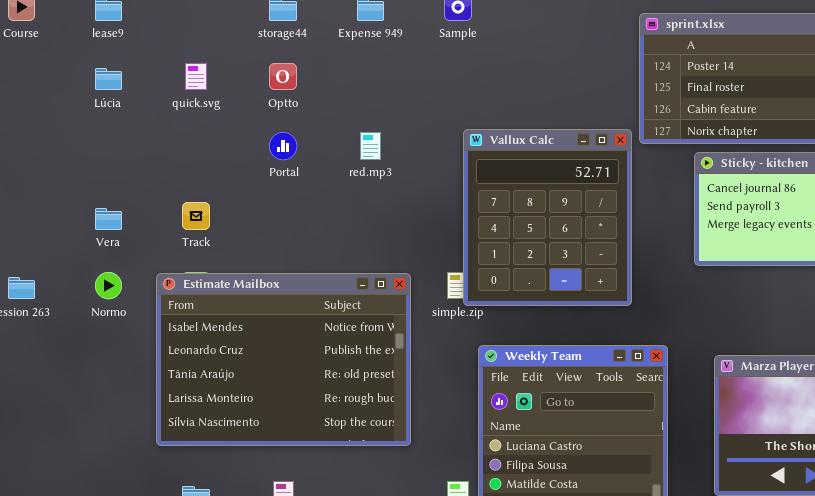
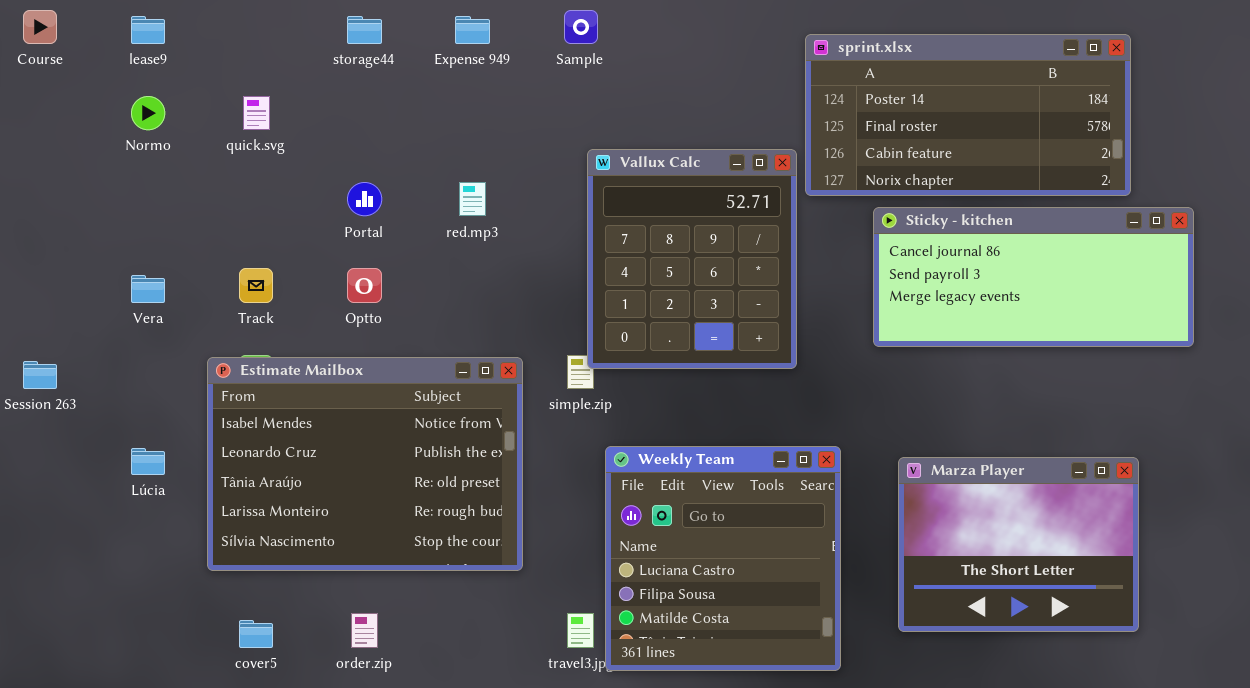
Optto: [269,63,297,90] -> [347,268,382,303], moved
Lúcia: [95,68,122,90] -> [131,448,165,475], moved
Vallux Calc: [463,129,632,306] -> [587,149,797,369], moved
Normo: [95,272,122,299] -> [131,96,165,130], moved

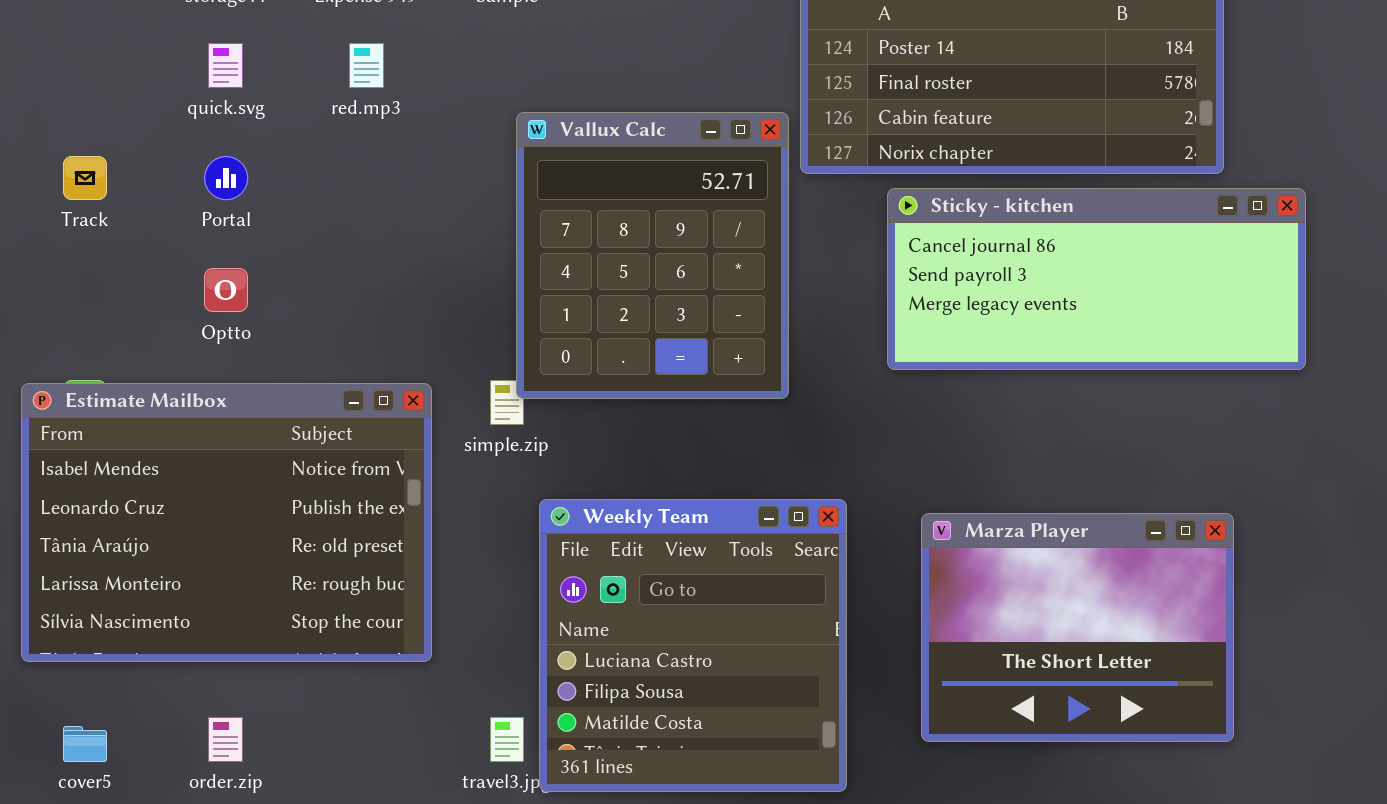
quick.svg: [243,96,270,130] -> [208,43,243,88], moved
red.mp3: [459,182,486,216] -> [349,43,384,88], moved
Track: [239,268,273,303] -> [63,156,107,200], moved

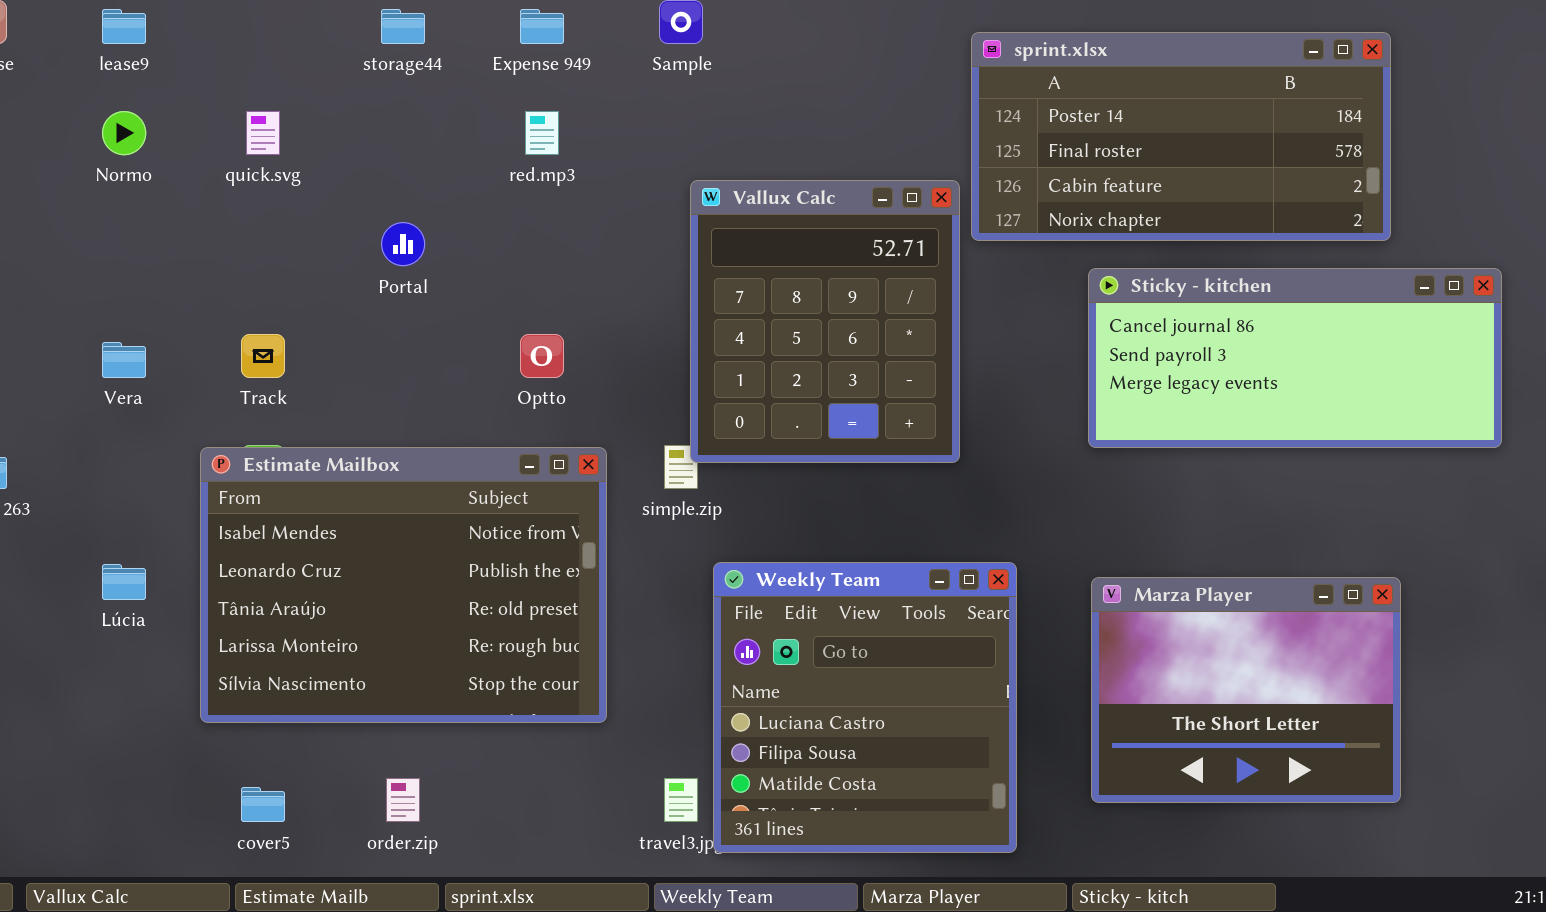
quick.svg: [208,43,243,88] -> [246,111,280,155], moved
Track: [63,156,107,200] -> [241,334,285,378], moved
Sticky - kitchen: [887,188,1306,370] -> [1088,268,1502,448], moved
Optto: [204,268,248,312] -> [520,334,564,378], moved

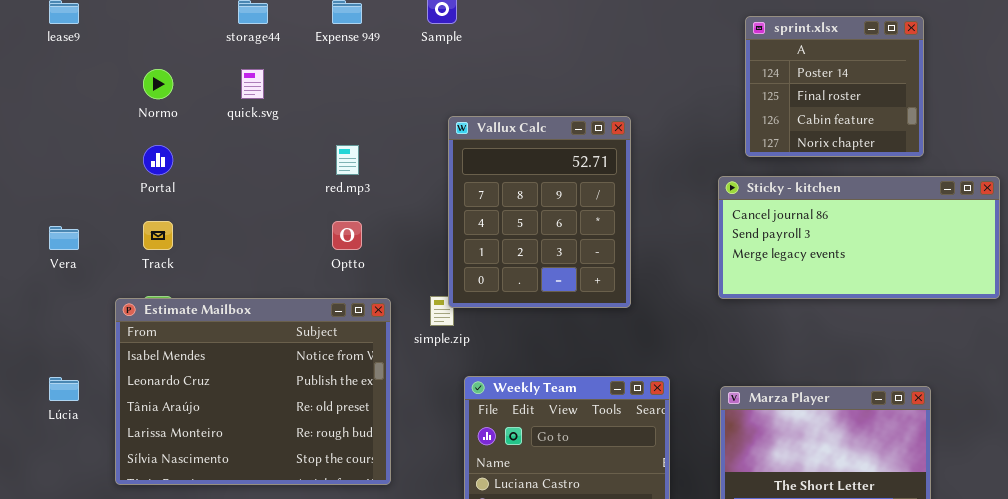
sprint.xlsx: [971,32,1391,241] -> [745,16,924,157], resized
Normo: [102,111,146,155] -> [143,69,173,99], moved
quick.svg: [246,111,280,155] -> [241,69,264,99], moved
red.mp3: [525,111,559,155] -> [336,145,359,175], moved
Portal: [381,222,425,266] -> [143,145,173,175], moved

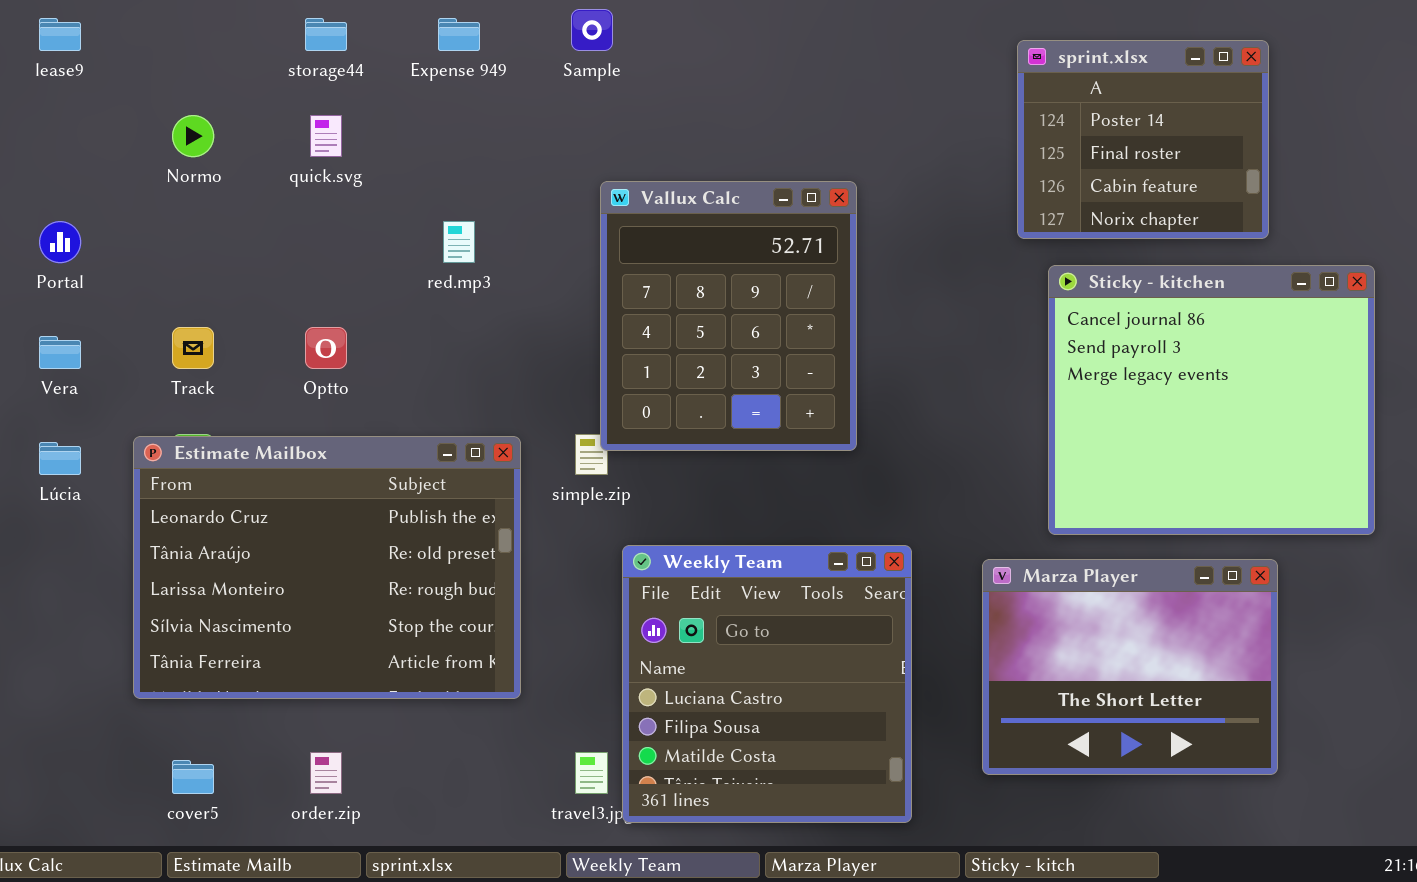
Portal: [143,145,173,175] -> [39,221,81,263], moved
Sticky - kitchen: [718,176,1000,299] -> [1048,265,1375,535], resized
Optto: [332,221,362,250] -> [305,327,347,369], moved
Estimate Mailbox: [115,298,391,485] -> [133,436,521,699], scrolled down 1 row
Lúcia: [49,377,79,401] -> [39,442,81,475], moved

